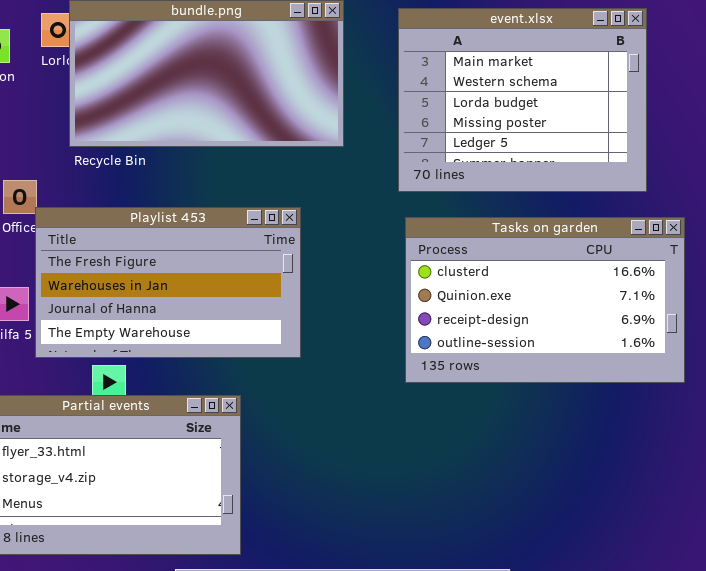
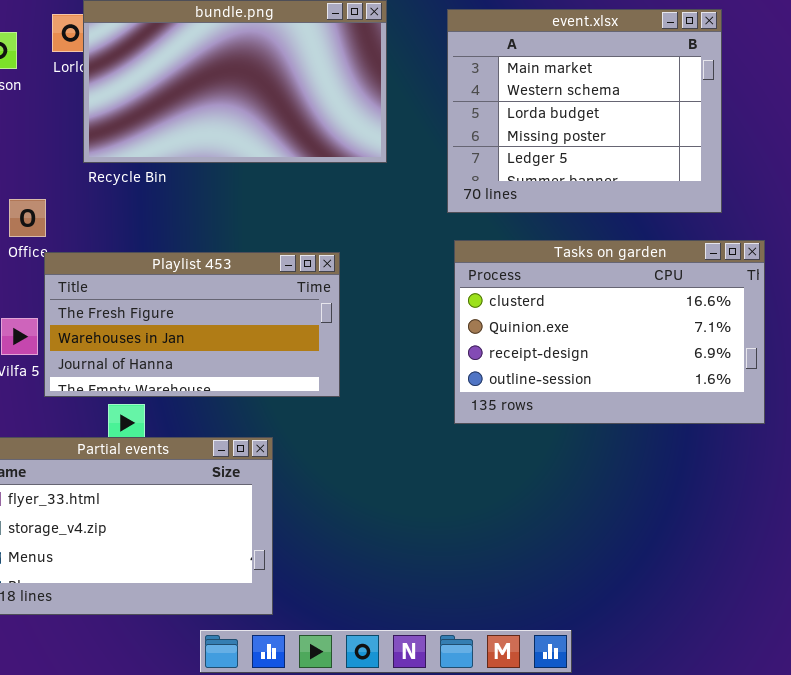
Playlist 453: [35,207,301,358] -> [44,252,340,397], resized

